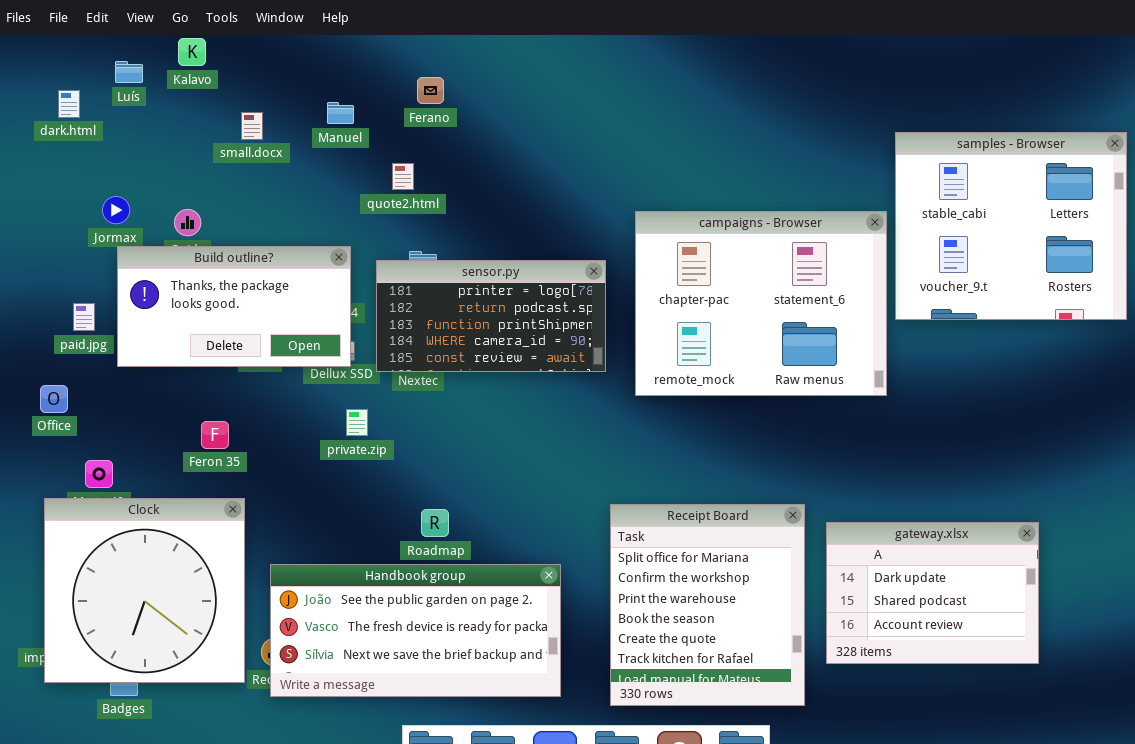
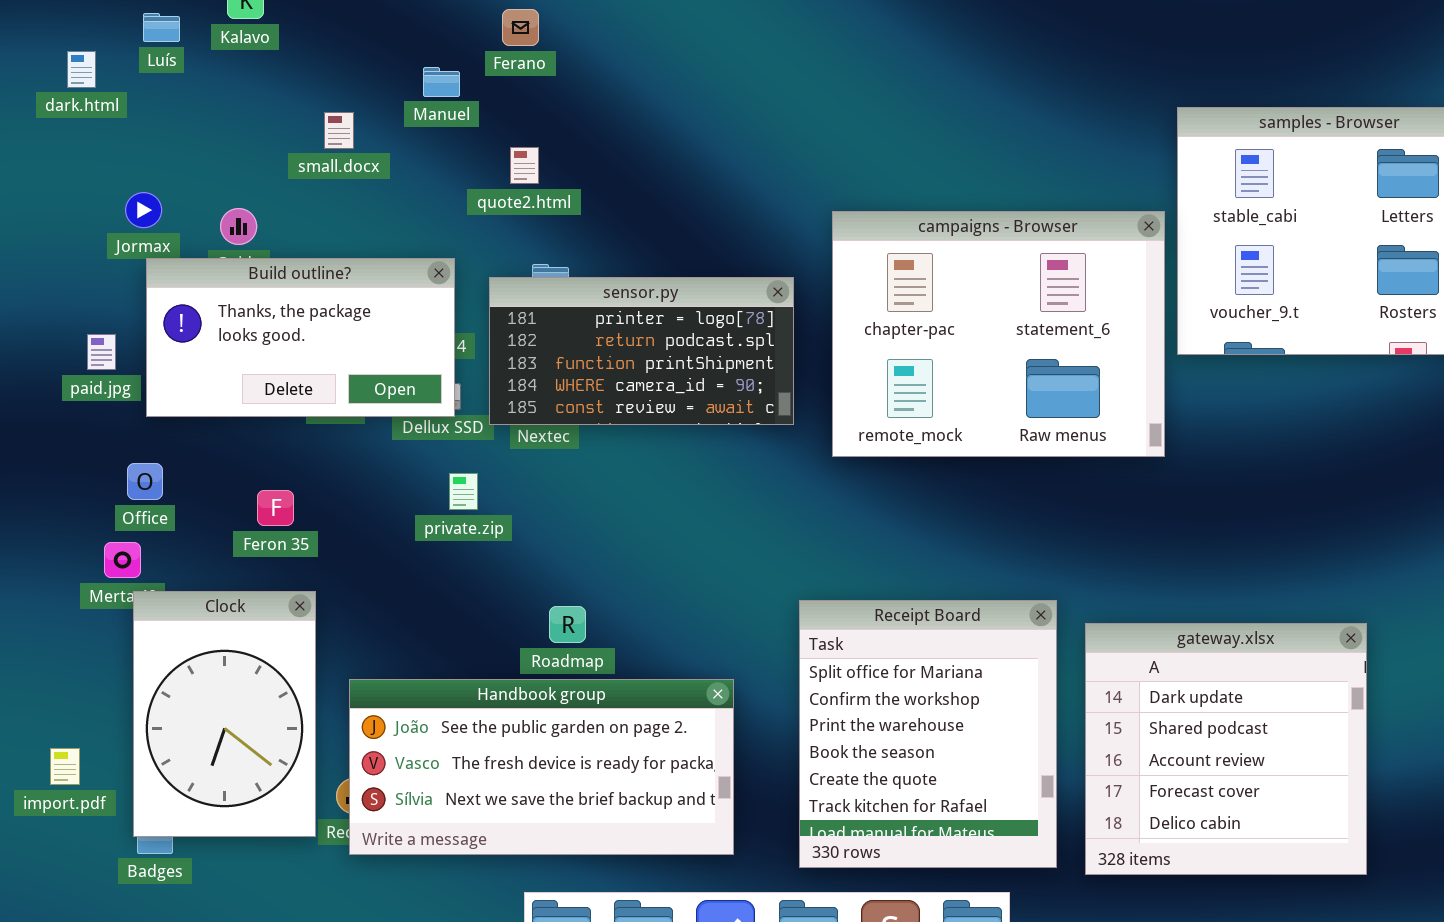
Ferano: [417,77,444,104] -> [502,9,539,46], moved
small.docx: [241,112,263,140] -> [324,112,354,149], moved
Office: [40,385,68,413] -> [127,463,163,500], moved
Clock: [44,498,245,683] -> [133,591,316,837], resized
gateway.xlsx: [826,522,1039,664] -> [1085,623,1367,875], resized

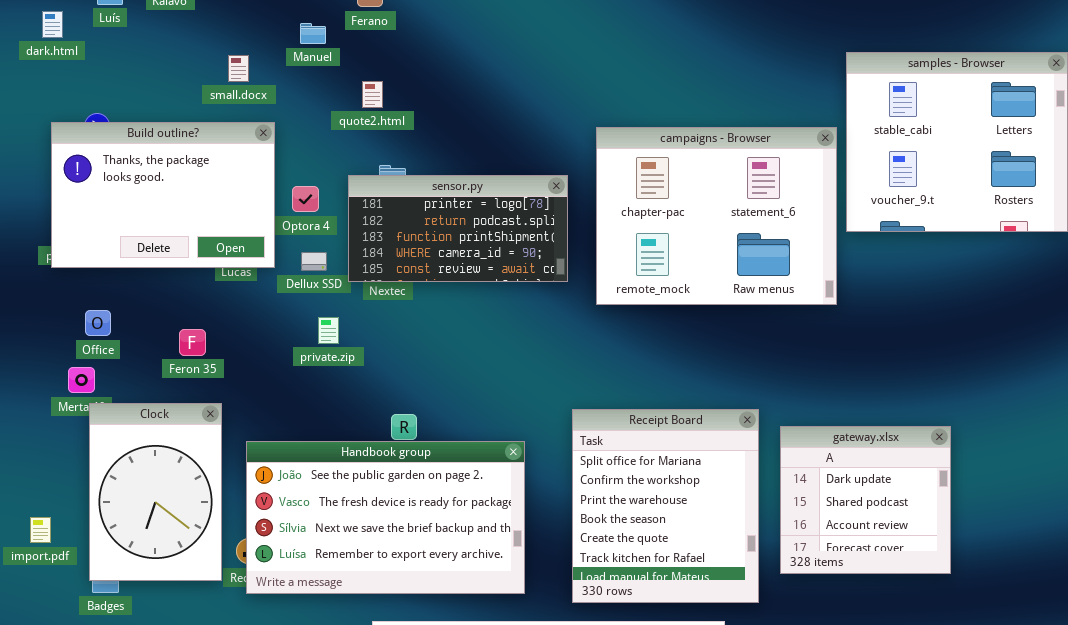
Build outline?: [146,258,455,417] -> [51,122,275,268], moved, resized
gateway.xlsx: [1085,623,1367,875] -> [780,426,951,574], resized
Handbook group: [349,679,734,855] -> [246,441,525,594], resized

